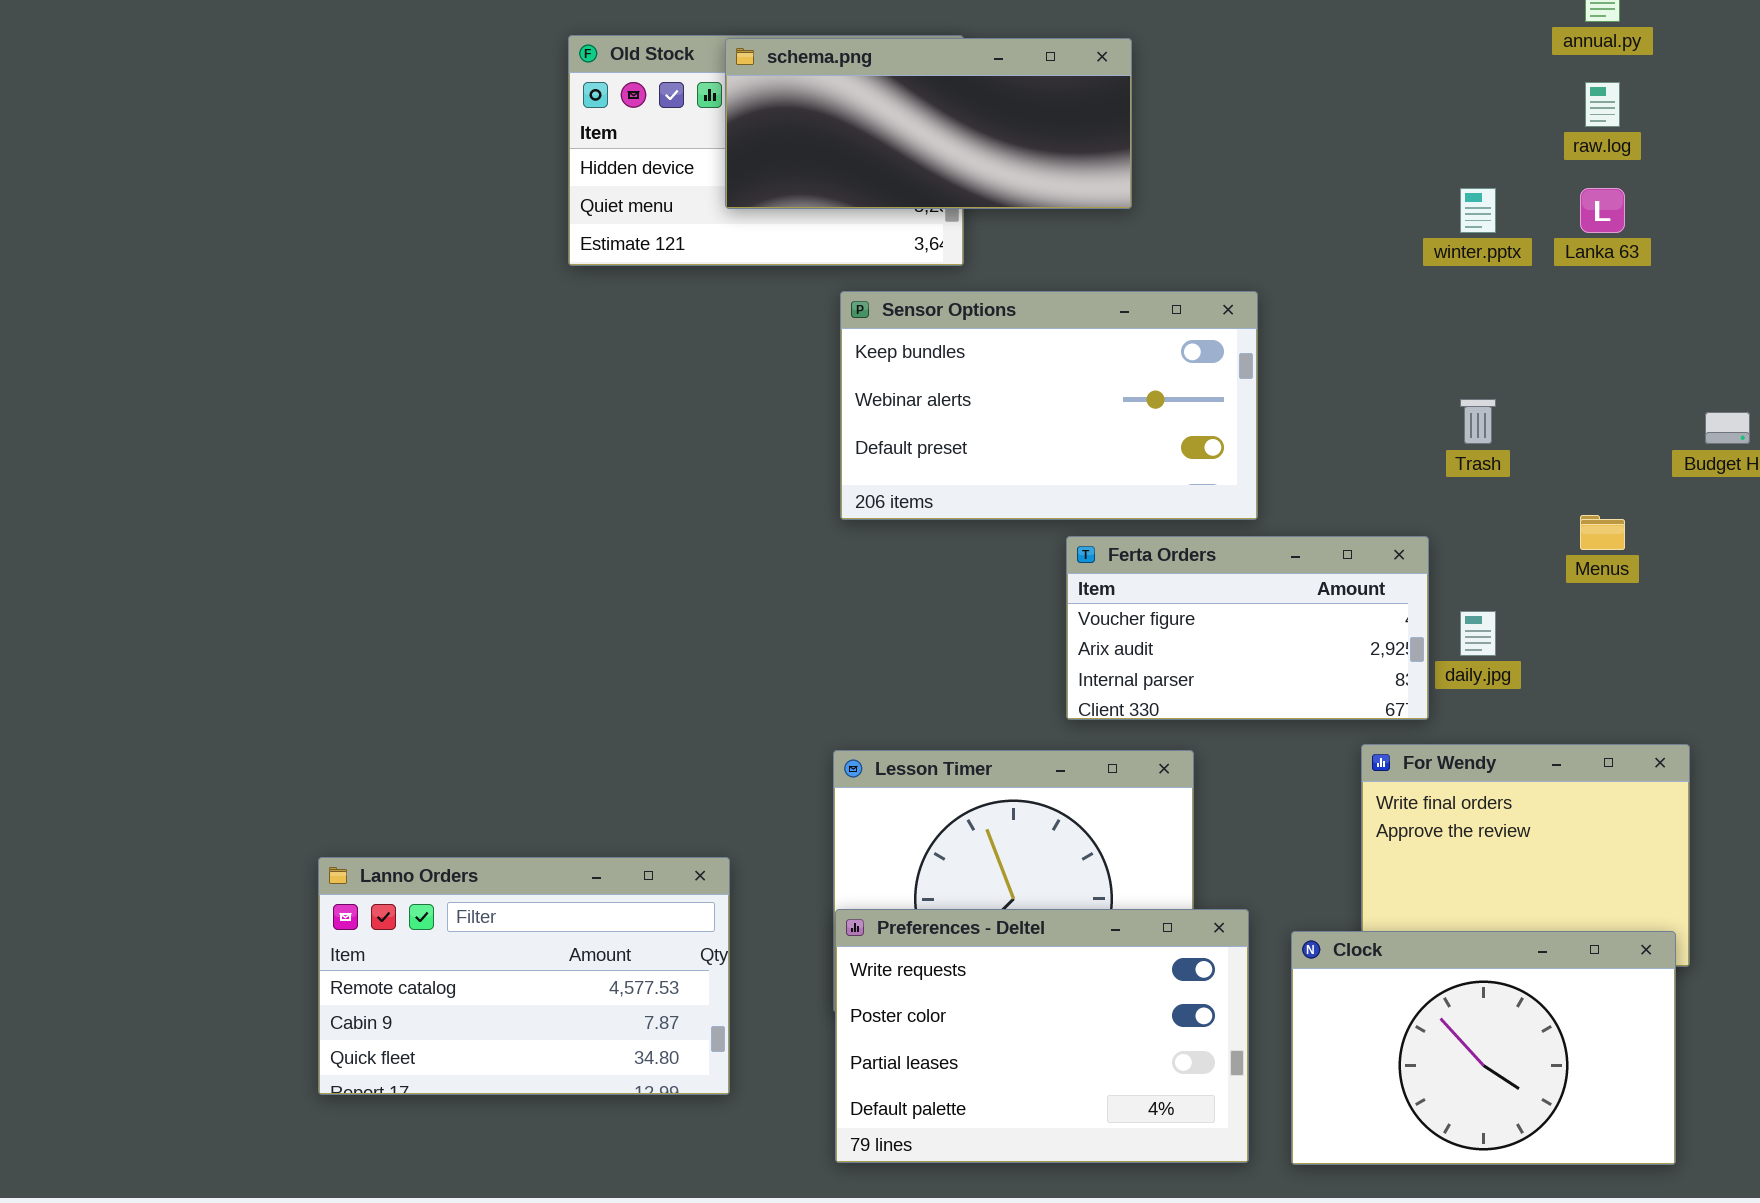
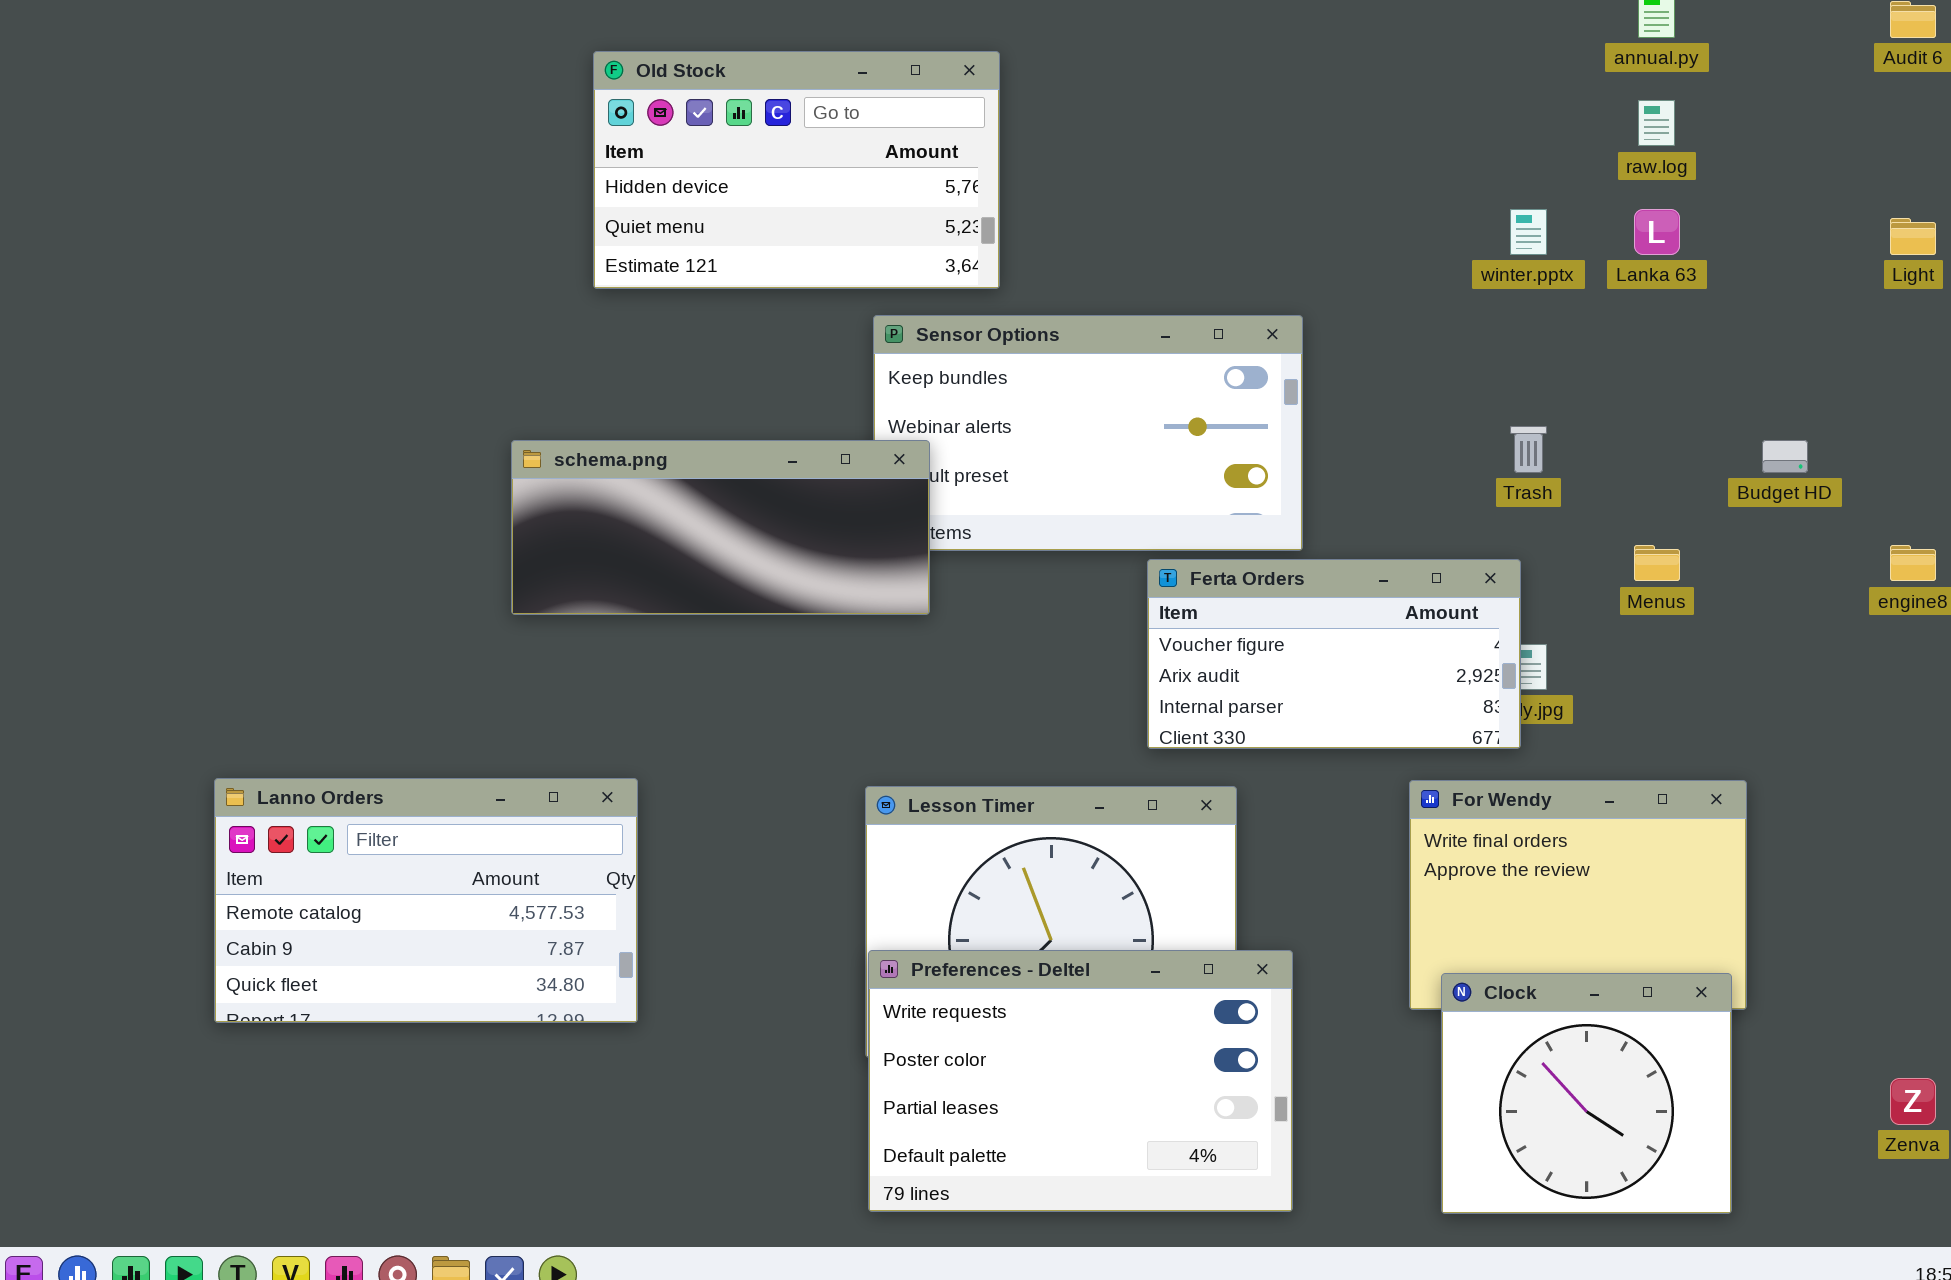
schema.png: [725,38,1132,209] -> [511,440,930,615], moved
Ferta Orders: [1066,536,1429,720] -> [1147,559,1521,749], moved
Lanno Orders: [318,857,730,1095] -> [214,778,638,1023], moved
Clock: [1291,931,1676,1165] -> [1441,973,1732,1214], resized

